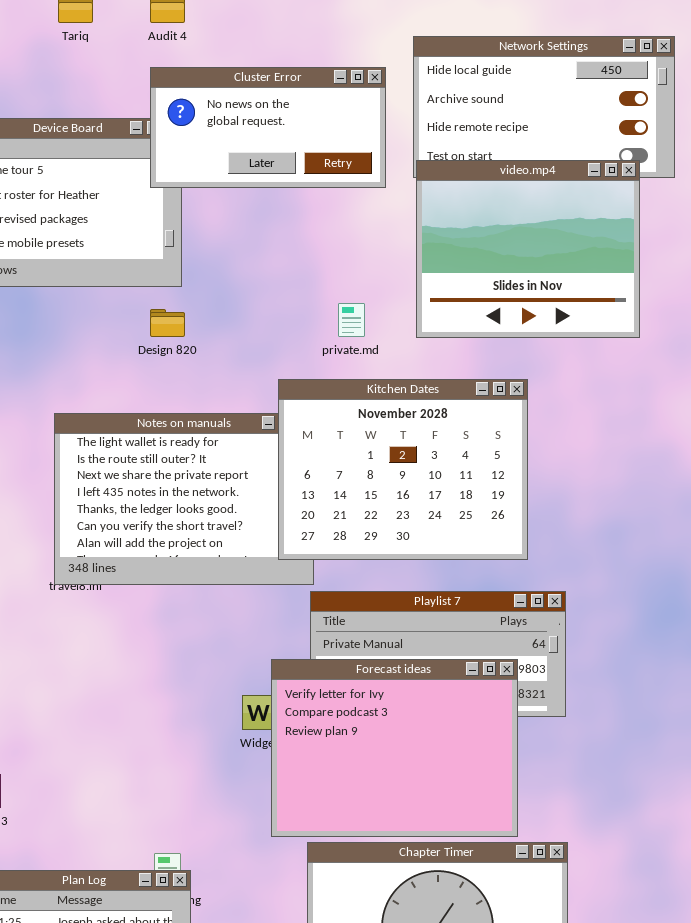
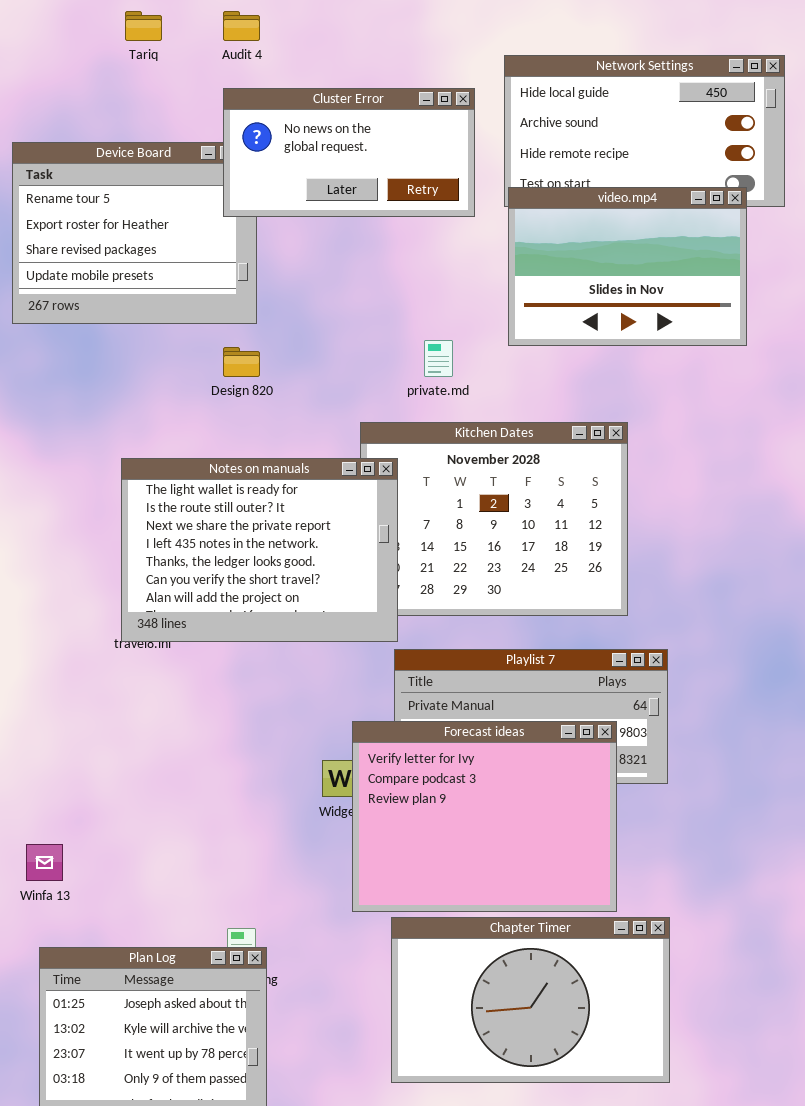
video.mp4: [416,160,640,338] -> [508,187,747,346], resized
Notes on manuals: [54,413,314,585] -> [121,458,398,642], raised

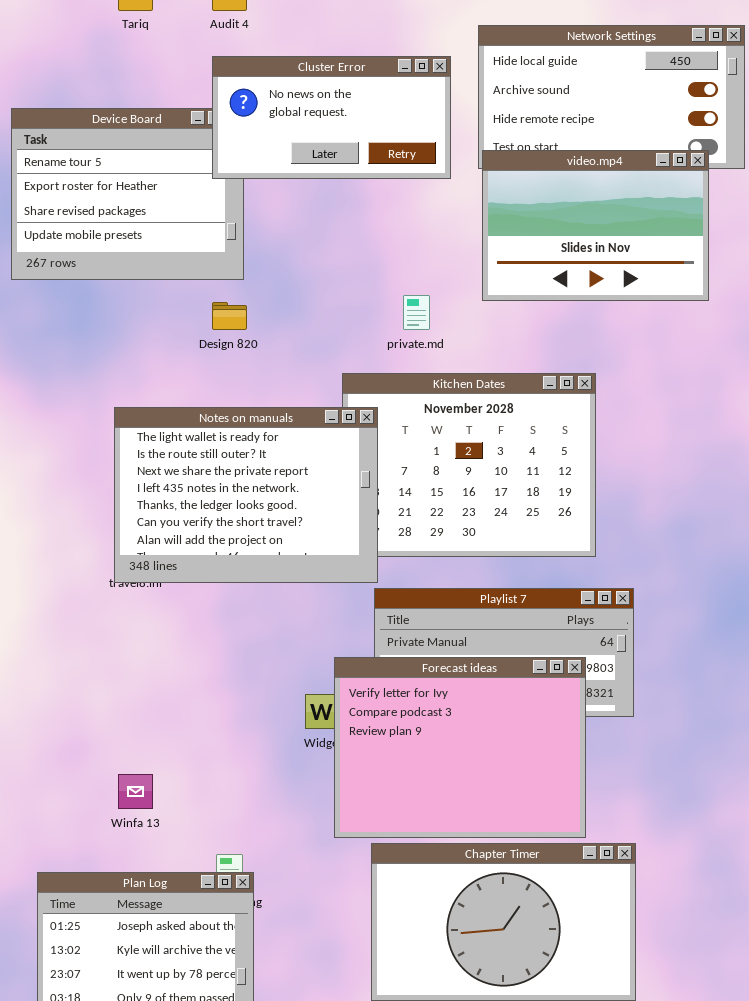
Winfa 13: [26,844,63,881] -> [118,774,153,809], moved

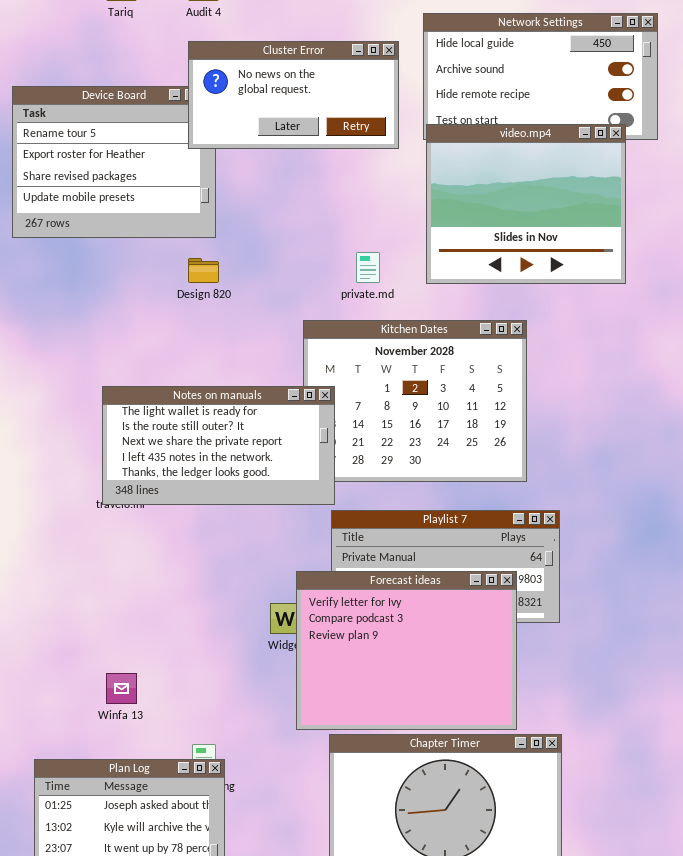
video.mp4: [482,150,709,301] -> [426,124,626,284], resized
Notes on manuals: [114,407,378,583] -> [102,386,335,505], resized

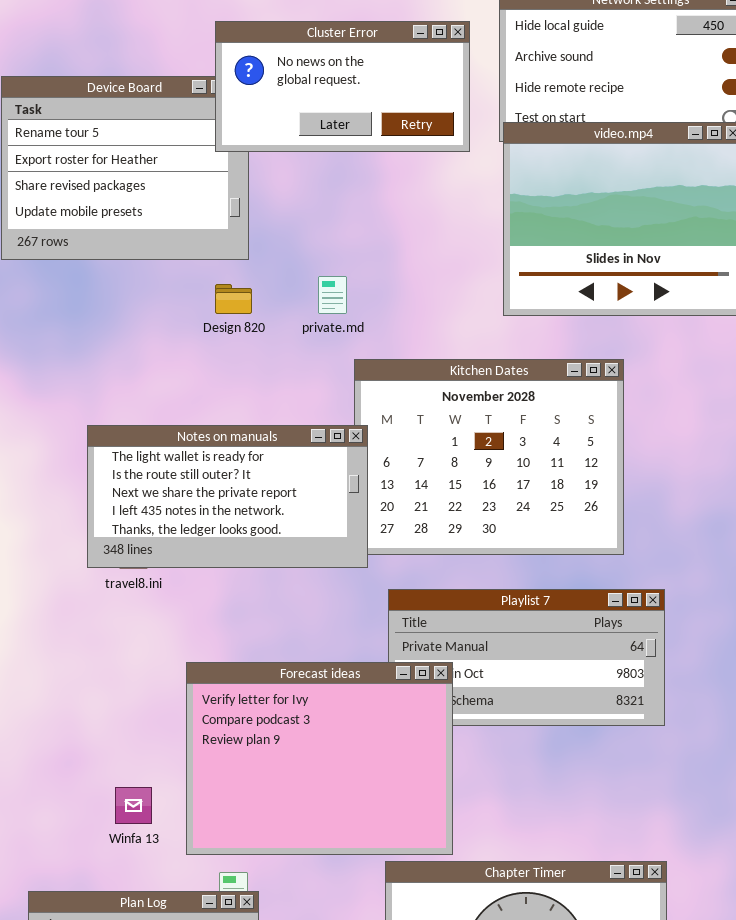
private.md: [356,252,380,283] -> [318,276,347,314], moved
Notes on manuals: [102,386,335,505] -> [87,425,368,568], moved
Forecast ideas: [296,571,517,730] -> [186,662,453,855], moved

